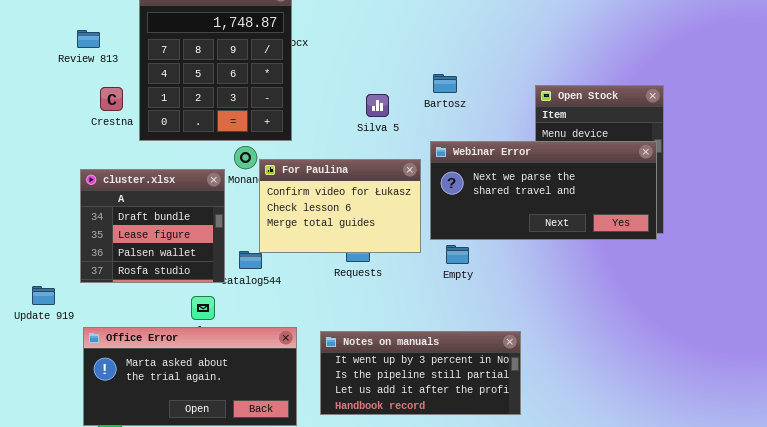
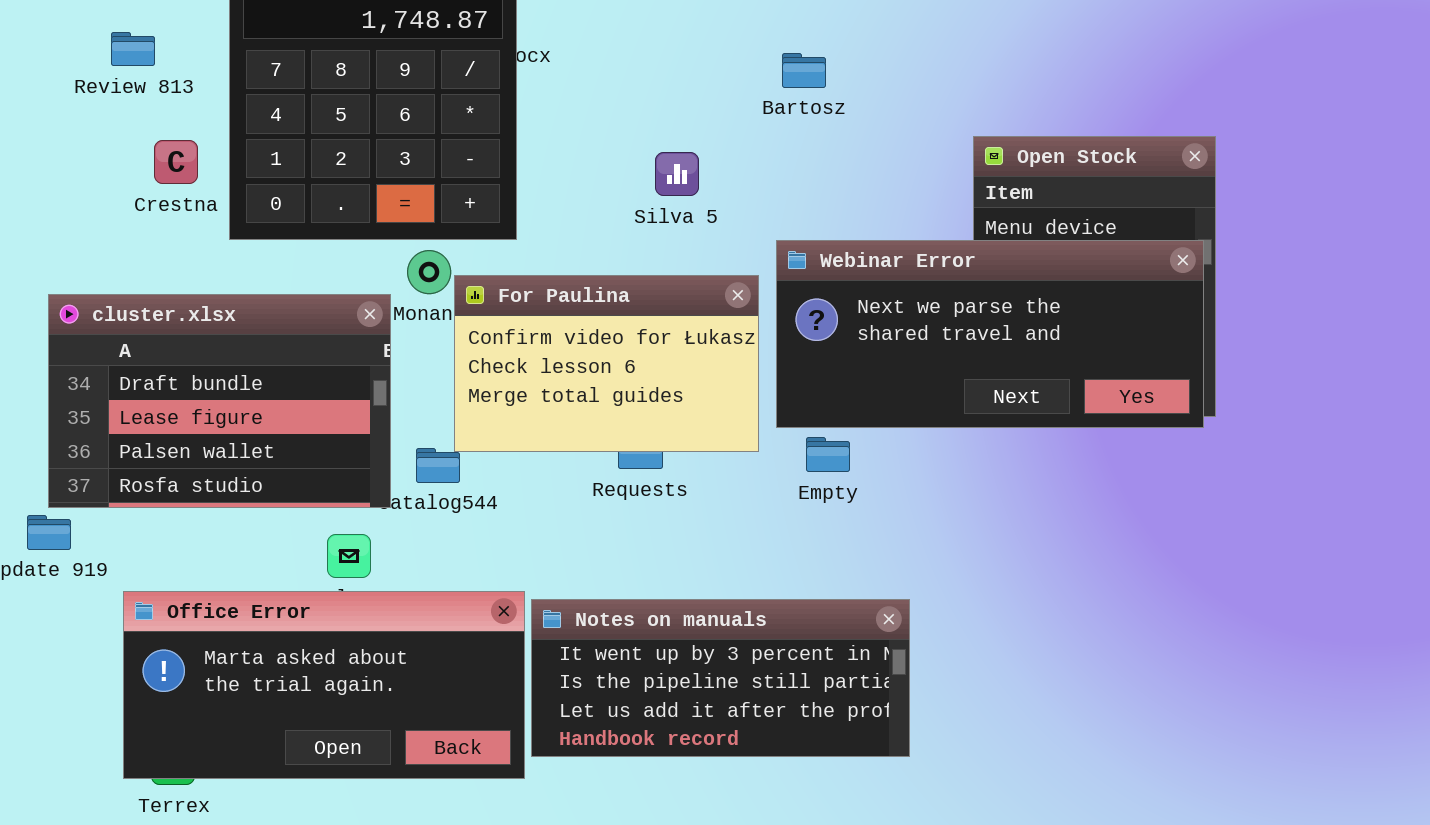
Bartosz: [433,74,457,93] -> [782,53,826,88], moved
cluster.xlsx: [80,169,225,283] -> [48,294,391,508], resized
Notes on manuals: [320,331,521,415] -> [531,599,910,757], moved

